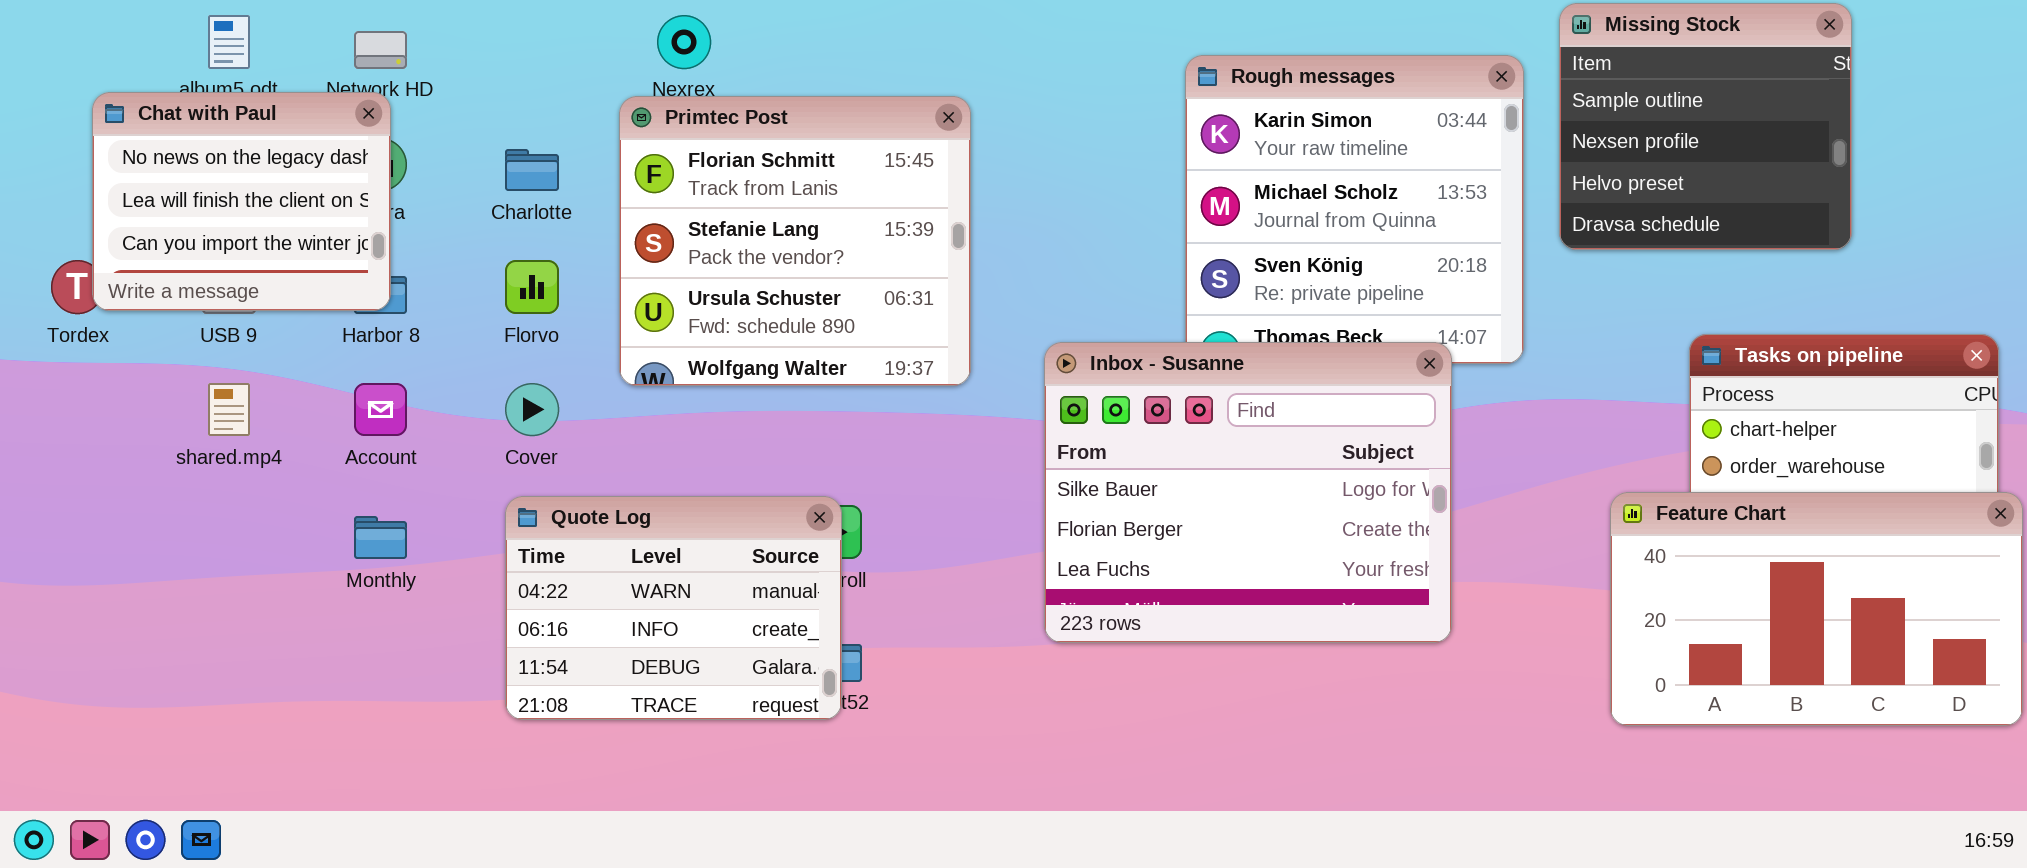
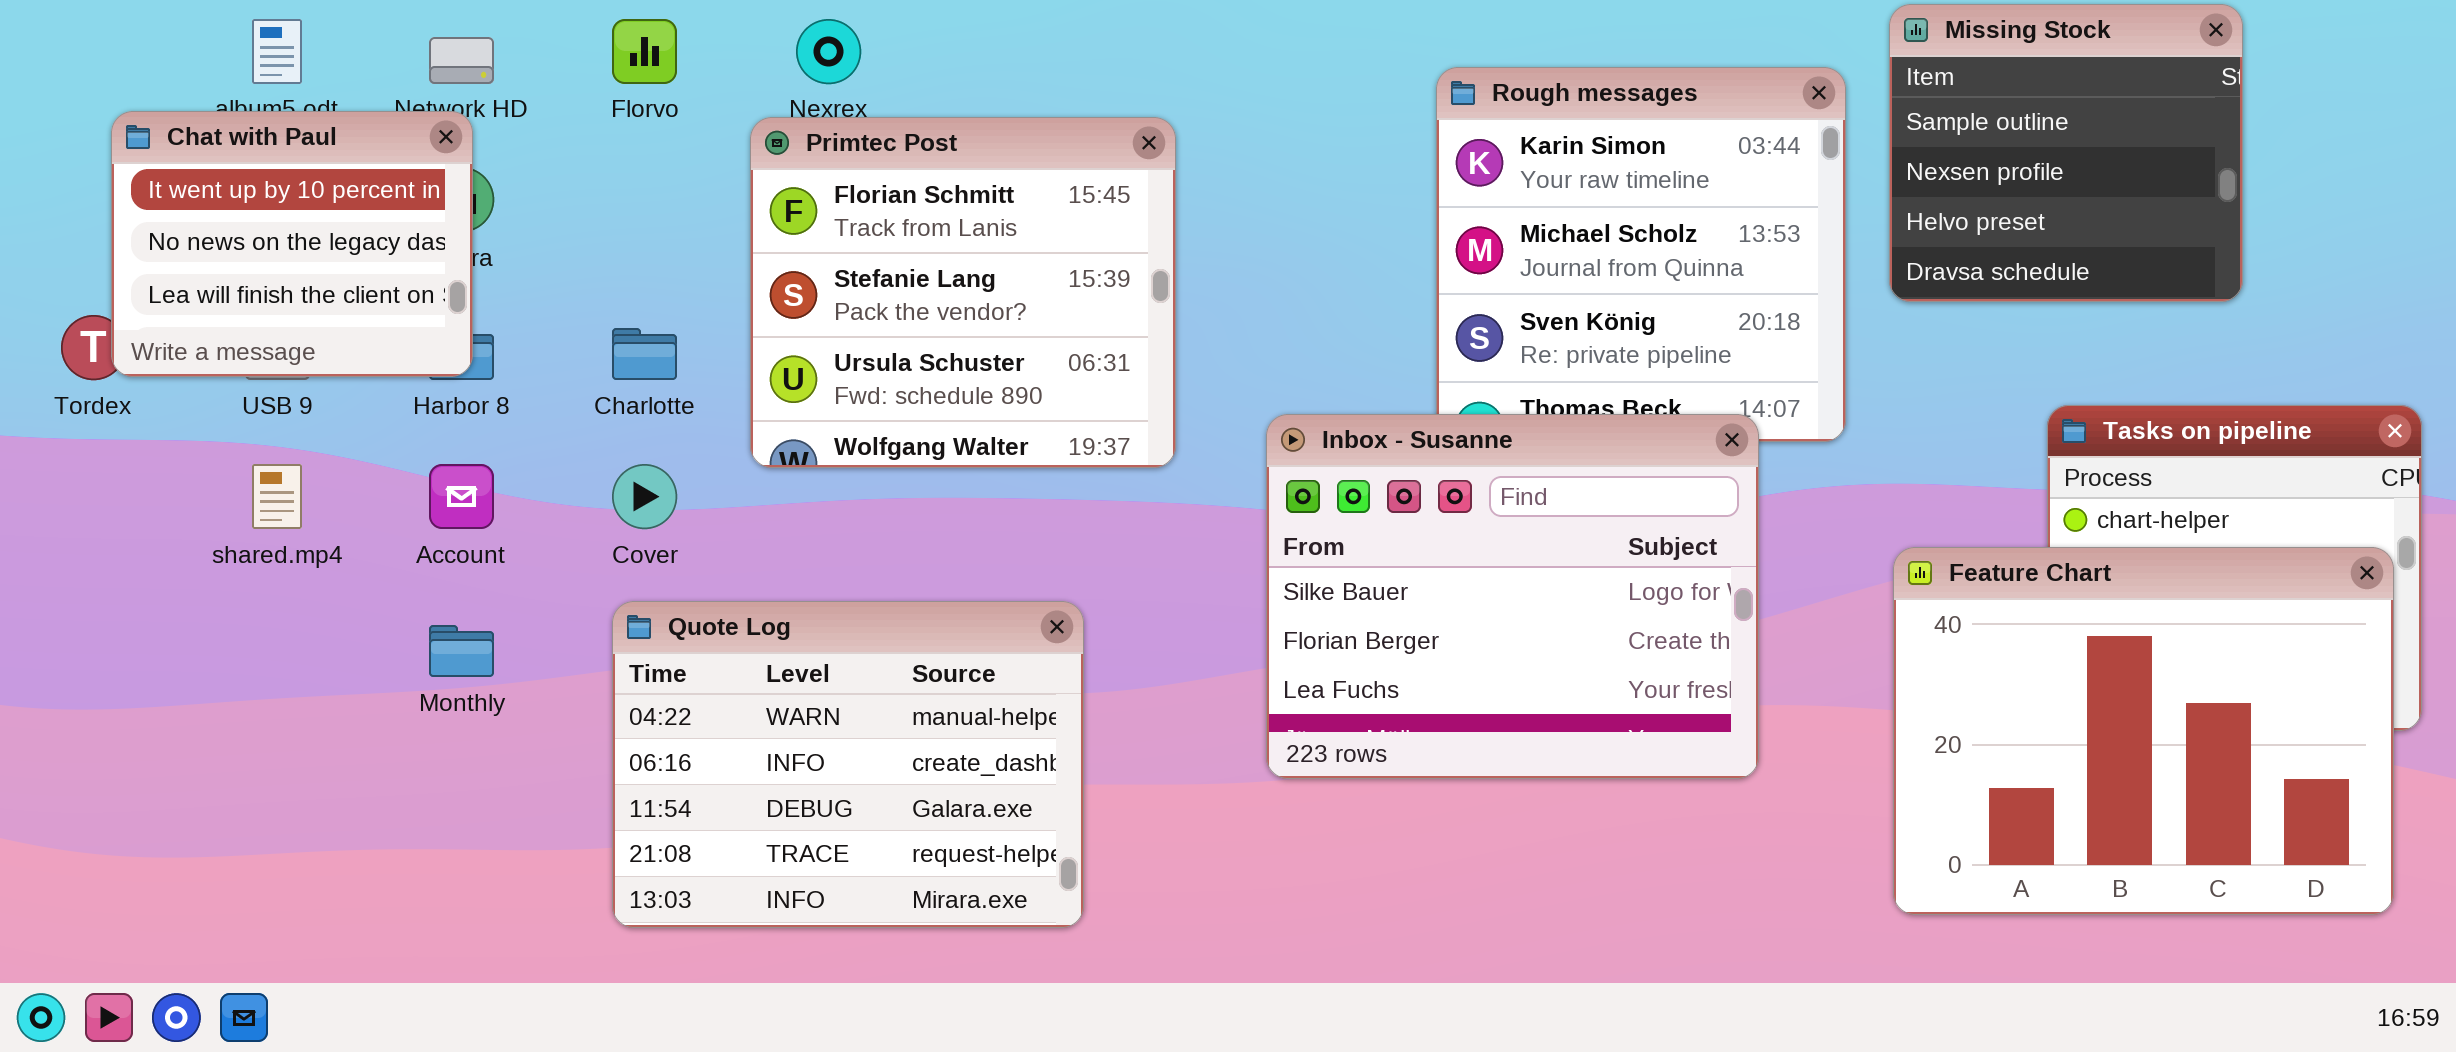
Chat with Paul: [92,92,391,311] -> [111,111,473,377], scrolled up 1 row
Charlotte: [505,149,559,191] -> [612,328,677,380], moved
Florvo: [505,260,559,314] -> [612,19,677,84], moved
Feature Chart: [1610,492,2023,726] -> [1893,547,2394,915], moved, resized
Quote Log: [505,496,842,720] -> [612,601,1084,928], resized

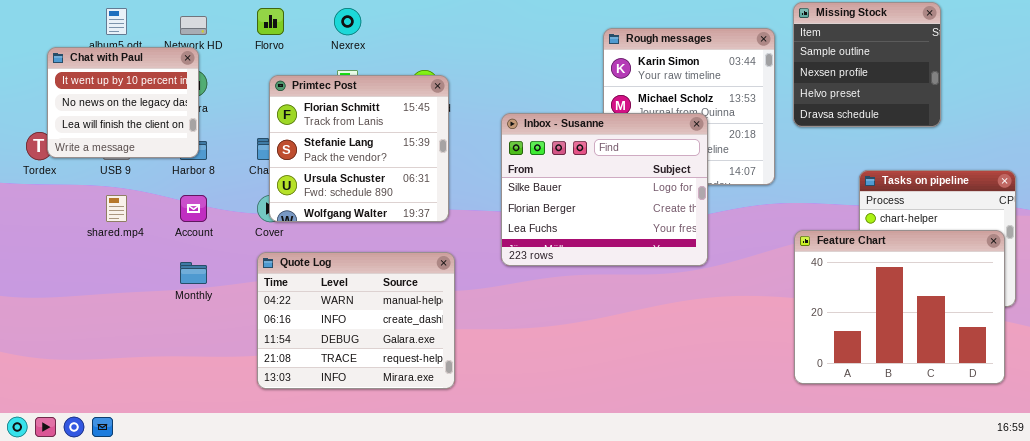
Primtec Post: [750,117,1176,468] -> [269,75,449,222], moved
Inbox - Susanne: [1266,414,1759,779] -> [501,113,708,266], moved

